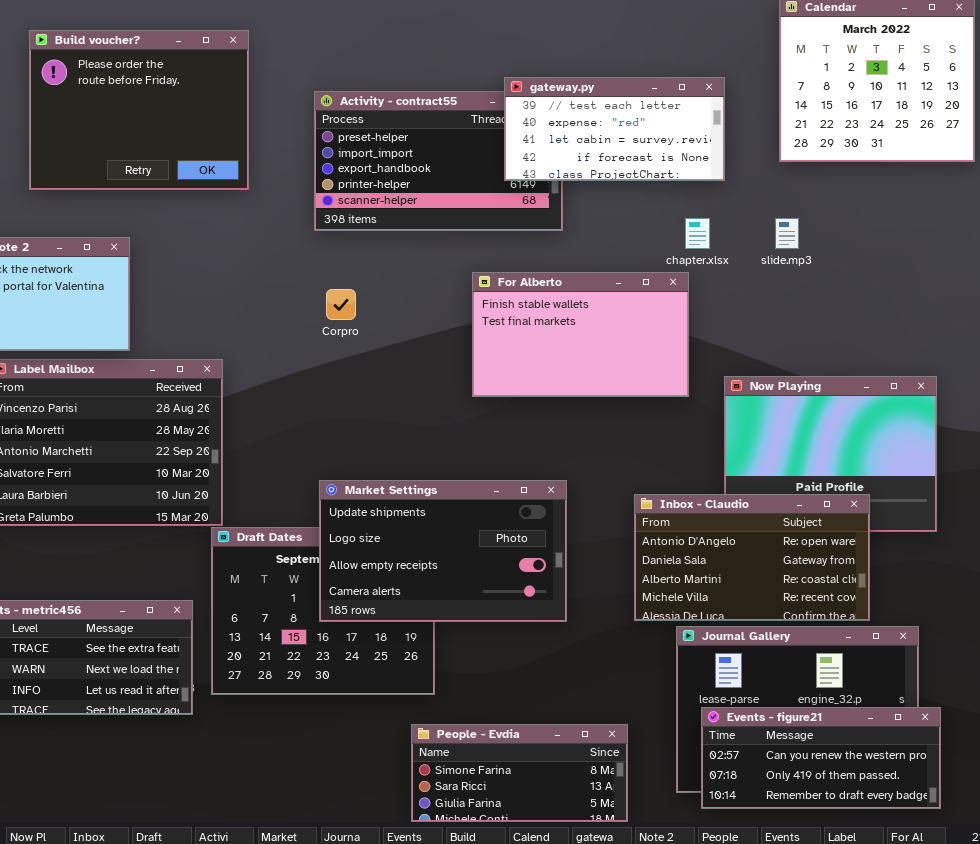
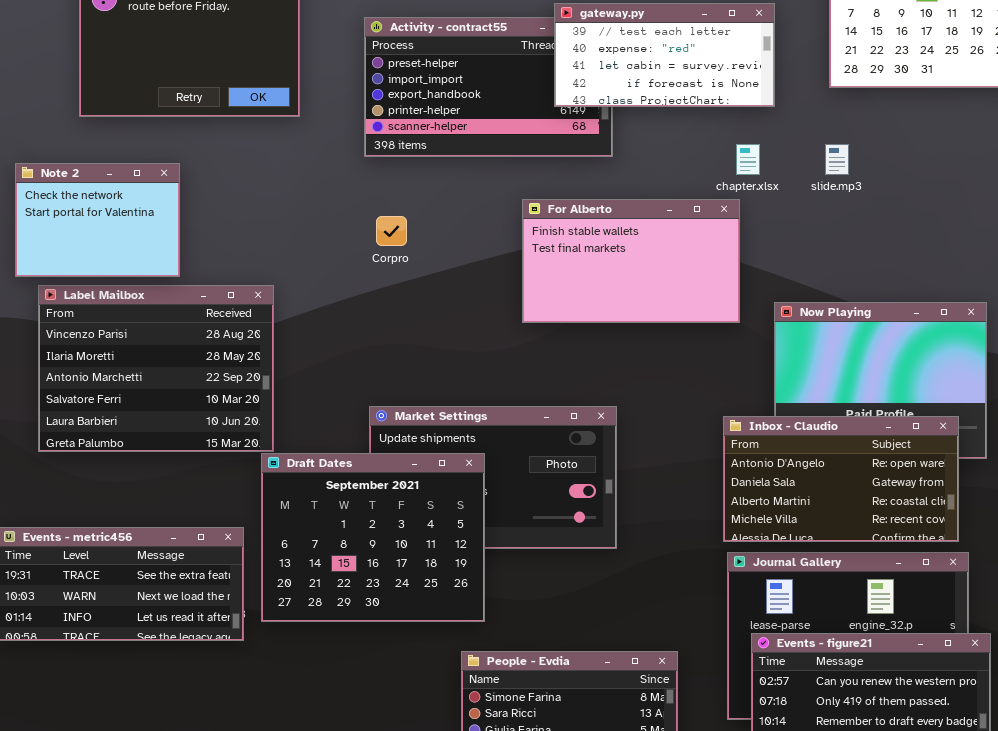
Inbox - Claudio: [634,494,870,621] -> [723,416,959,542], moved
Draft Dates: [211,527,435,695] -> [261,453,485,622], raised

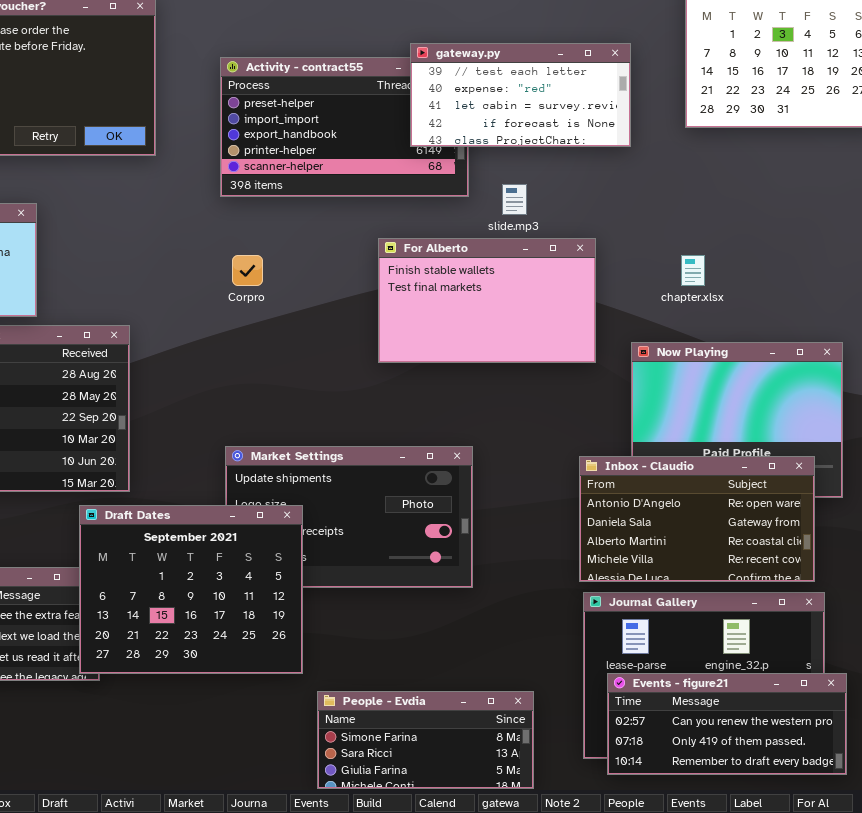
chapter.xlsx: [736,144,760,175] -> [681,255,705,286], moved
slide.mp3: [825,144,849,175] -> [502,184,527,215], moved
Draft Dates: [261,453,485,622] -> [79,505,303,674], moved

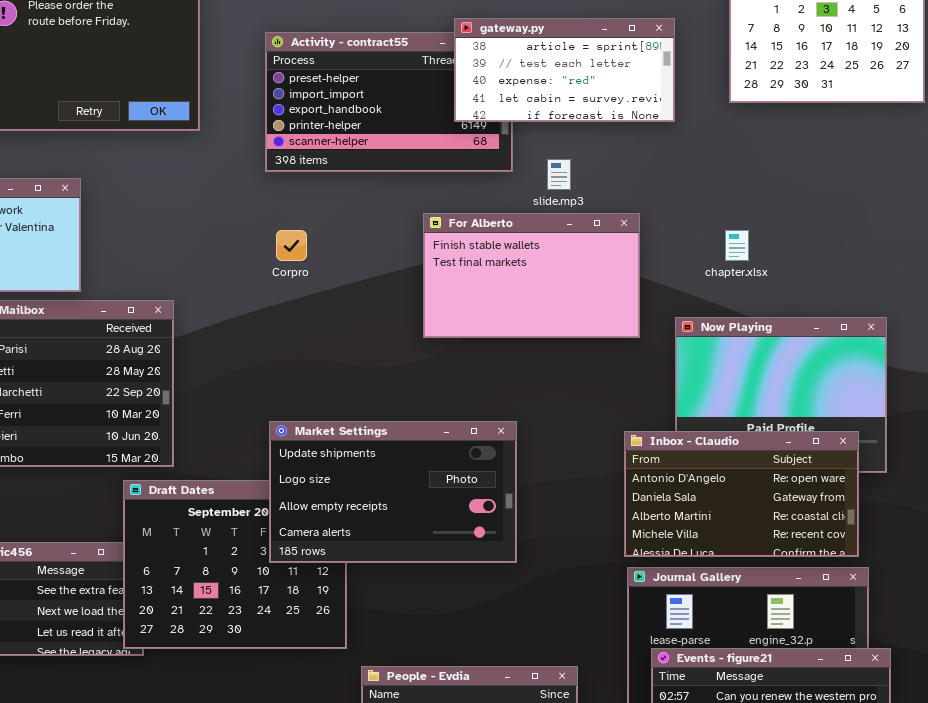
gateway.py: [410,43,631,147] -> [454,18,675,122], scrolled up 1 row
Market Settings: [225,446,473,588] -> [269,421,517,563], raised

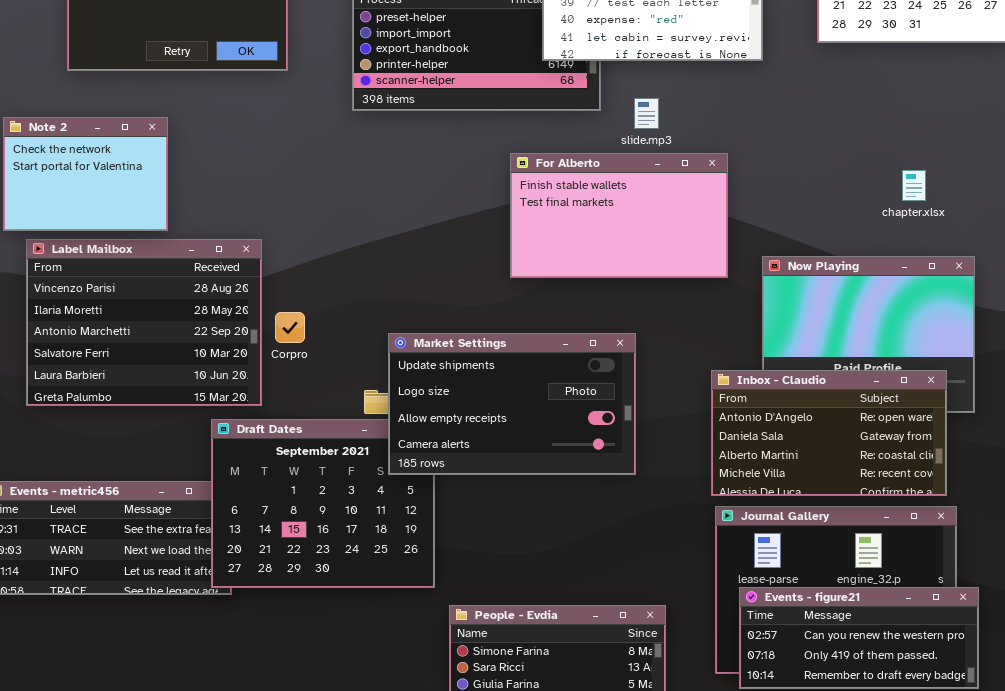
Corpro: [276,230,307,261] -> [275,312,305,343], moved
chapter.xlsx: [725,230,749,261] -> [902,170,926,201], moved
Market Settings: [269,421,517,563] -> [388,333,636,475], moved

